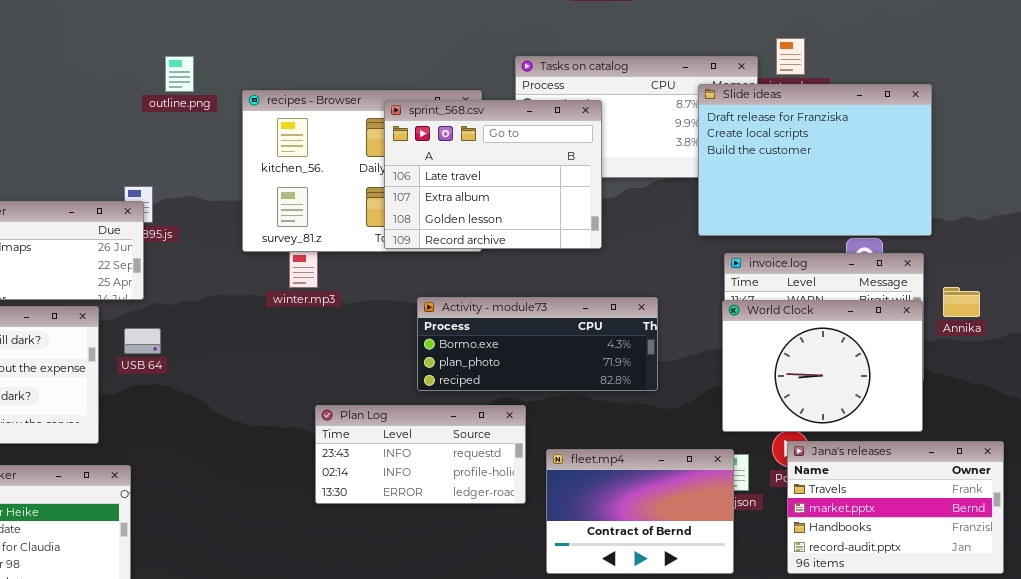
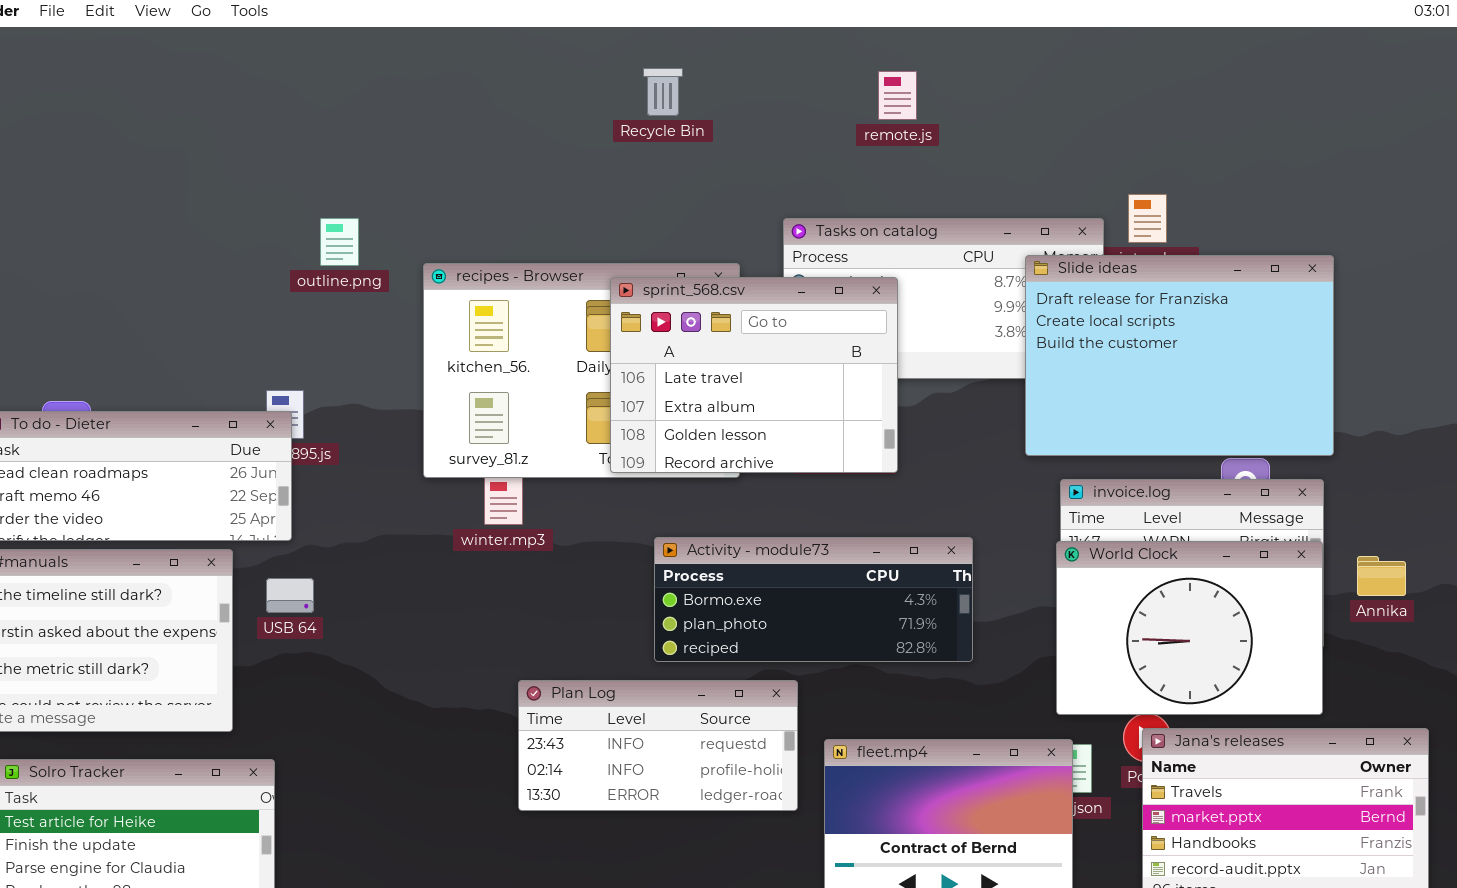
Annika: [943,287,980,317] -> [1357,556,1406,596], moved

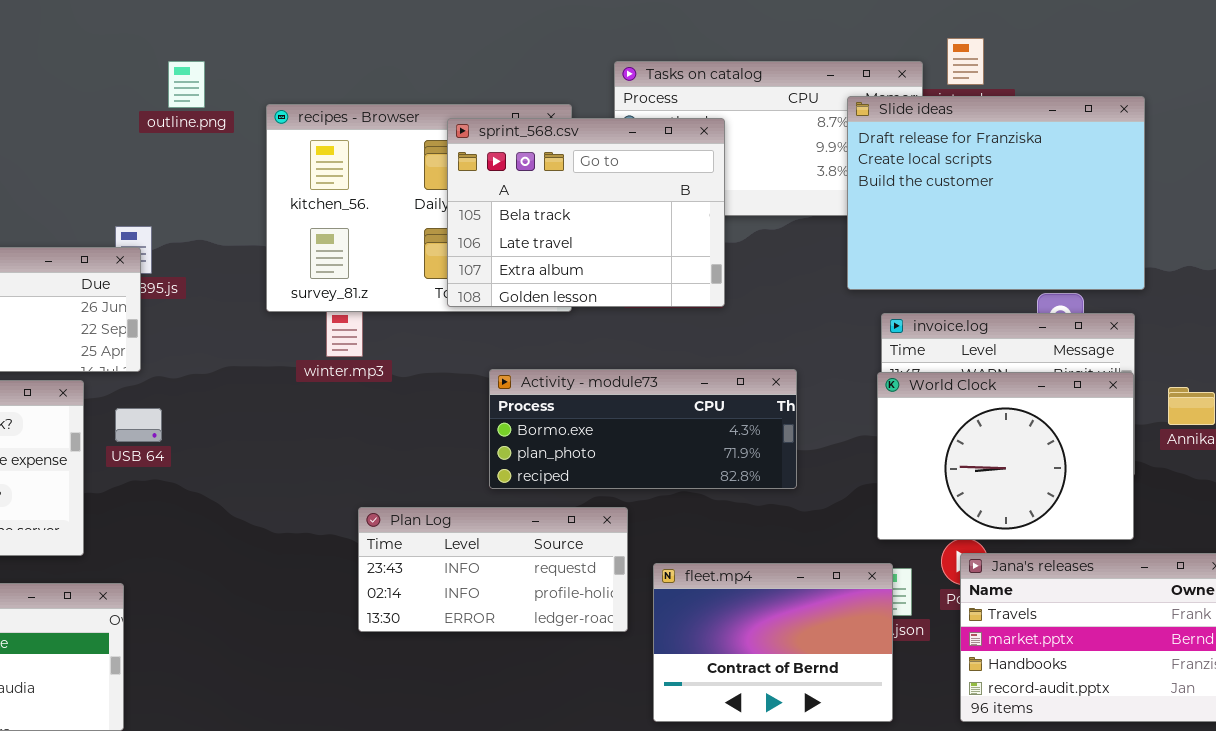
sprint_568.csv: [610,277,898,473] -> [447,118,725,307], scrolled up 1 row

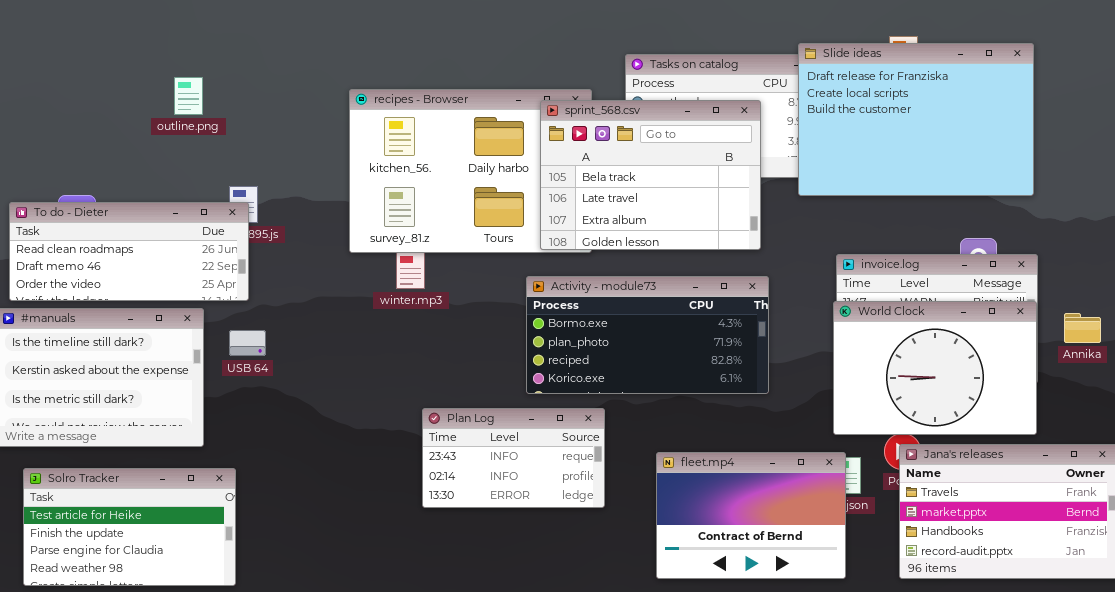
outline.png: [168,61,205,108] -> [174,77,203,115], moved
Slide ideas: [847,96,1145,290] -> [798,43,1034,196], moved
sprint_568.csv: [447,118,725,307] -> [540,100,761,250], moved
Activity - module73: [489,369,797,489] -> [526,276,769,394], resized
Plan Log: [358,507,628,632] -> [422,408,605,508], resized

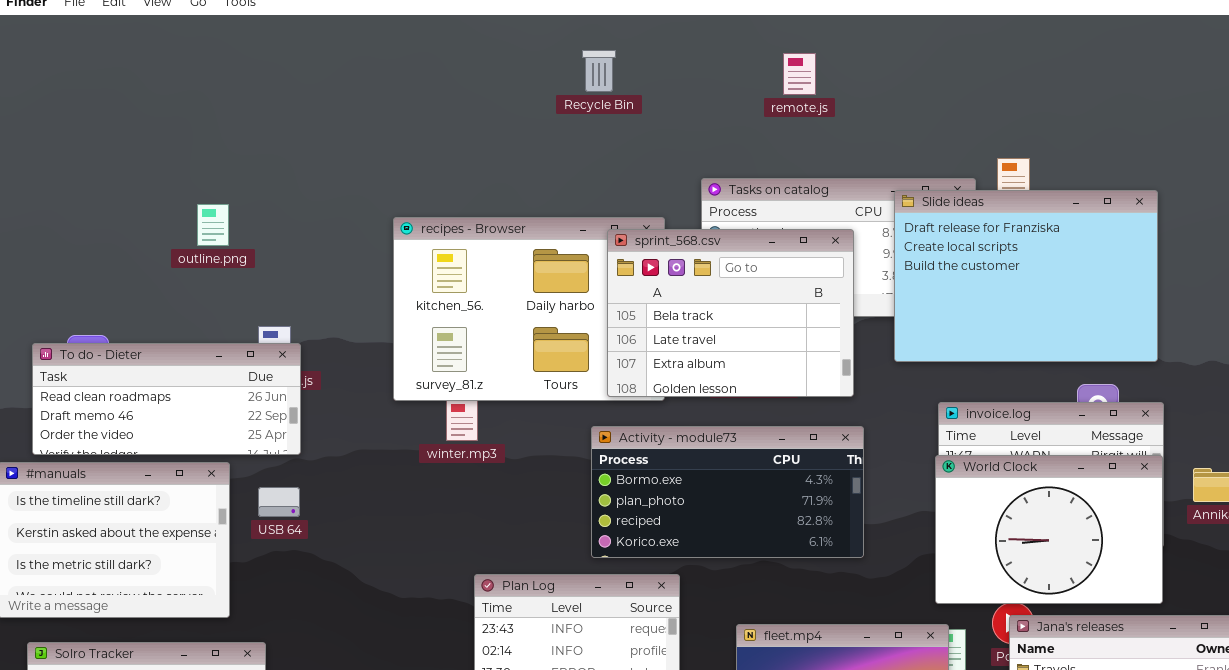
Slide ideas: [798,43,1034,196] -> [894,190,1158,362], moved
To do - Dieter: [9,202,249,301] -> [32,343,301,455], moved

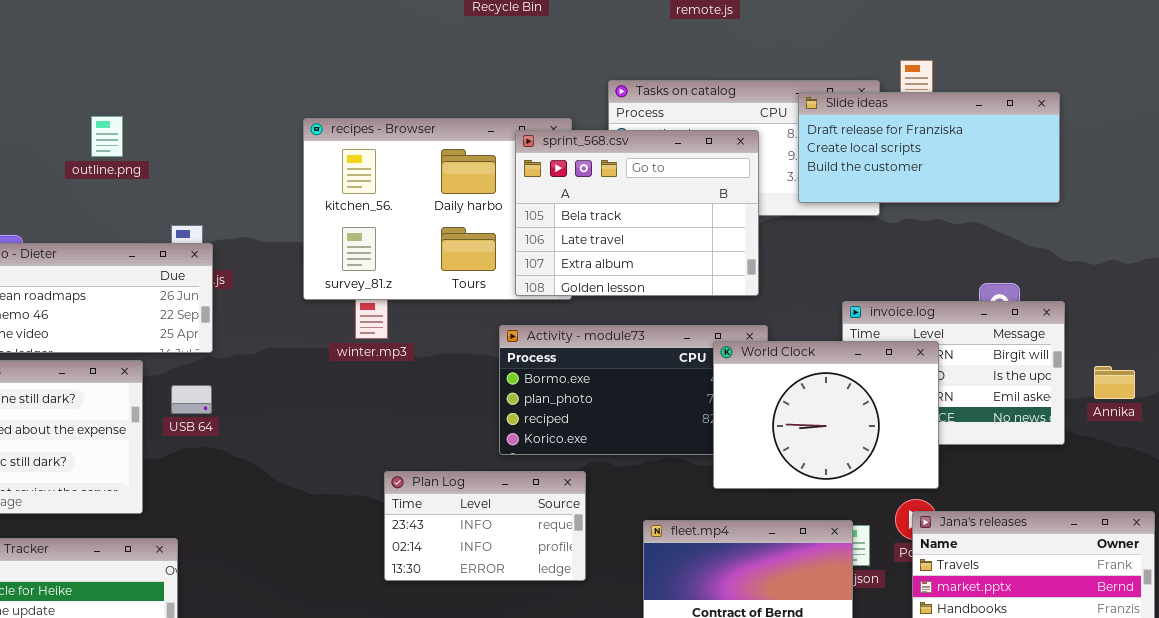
Slide ideas: [894,190,1158,362] -> [798,92,1060,203], resized
outline.png: [197,204,229,246] -> [91,116,123,157], moved
World Clock: [935,455,1163,604] -> [713,341,939,489], moved

